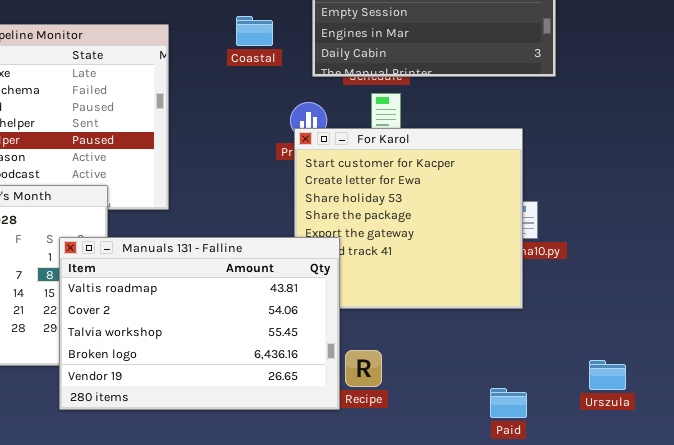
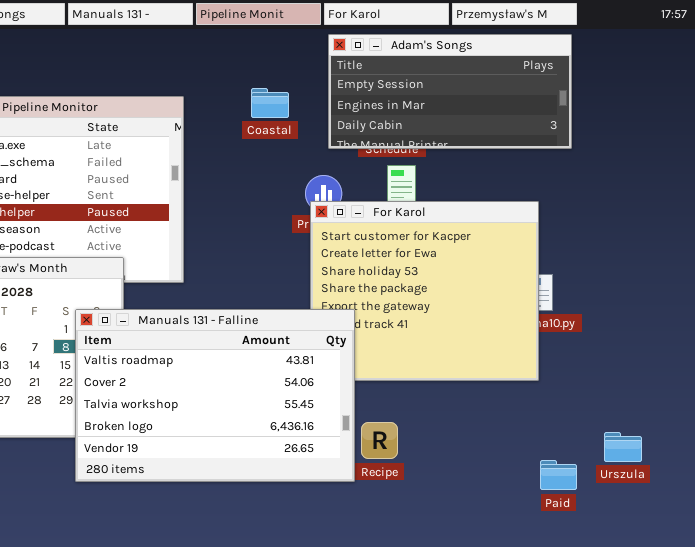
Paid: [490,388,527,418] -> [540,460,577,490], moved

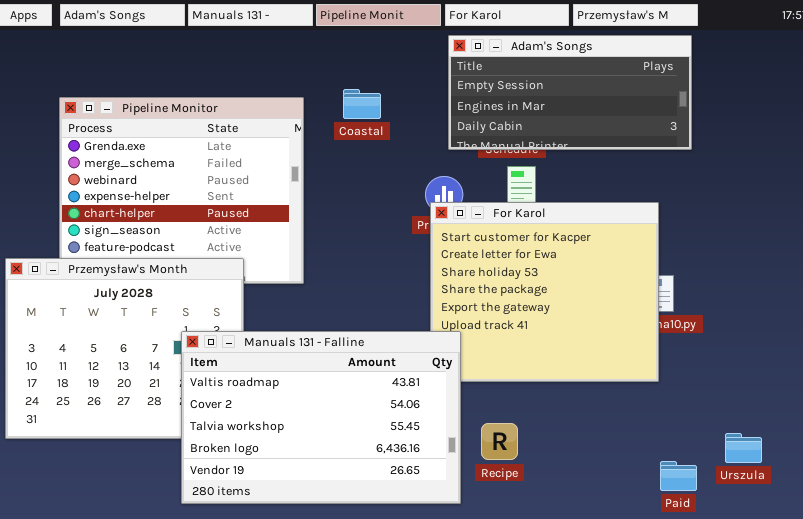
Coastal: [251,88,289,118] -> [343,89,381,119], moved
Manuals 131 - Falline: [75,309,355,482] -> [181,331,461,504], moved

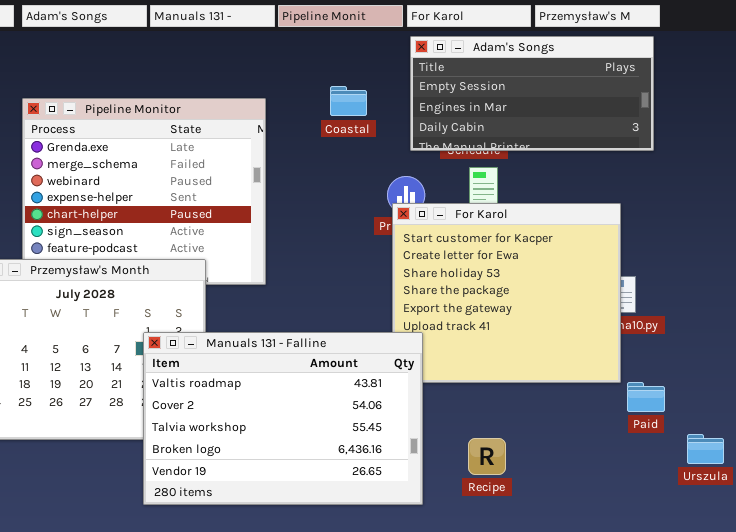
Coastal: [343,89,381,119] -> [330,86,367,116], moved
Recipe: [481,423,518,460] -> [468,438,506,475], moved
Paid: [660,461,697,491] -> [627,382,665,412], moved

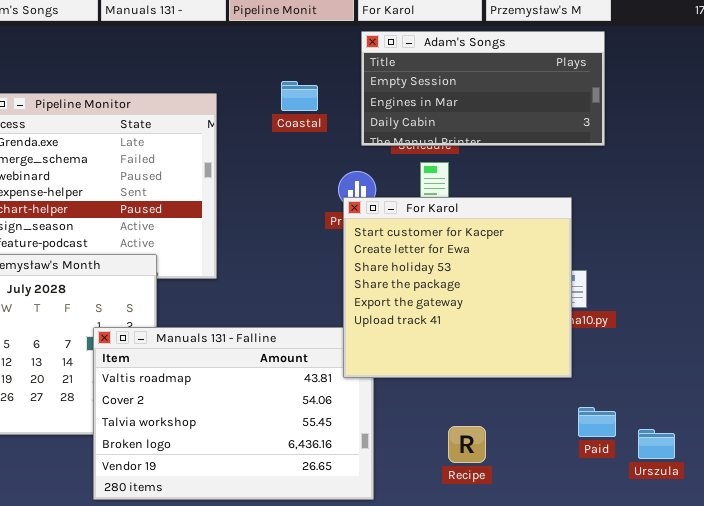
For Karol: [392,203,621,383] -> [343,197,572,378], raised
Paid: [627,382,665,412] -> [578,407,616,437], moved
Recipe: [468,438,506,475] -> [448,426,486,463], moved

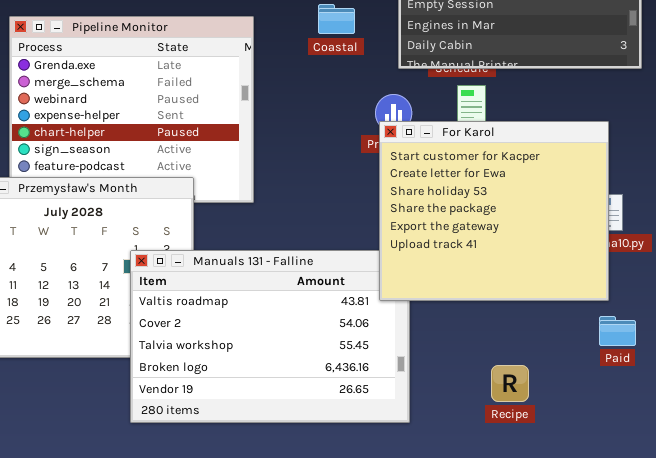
Paid: [578,407,616,437] -> [599,316,636,346], moved
Recipe: [448,426,486,463] -> [491,365,529,402], moved

